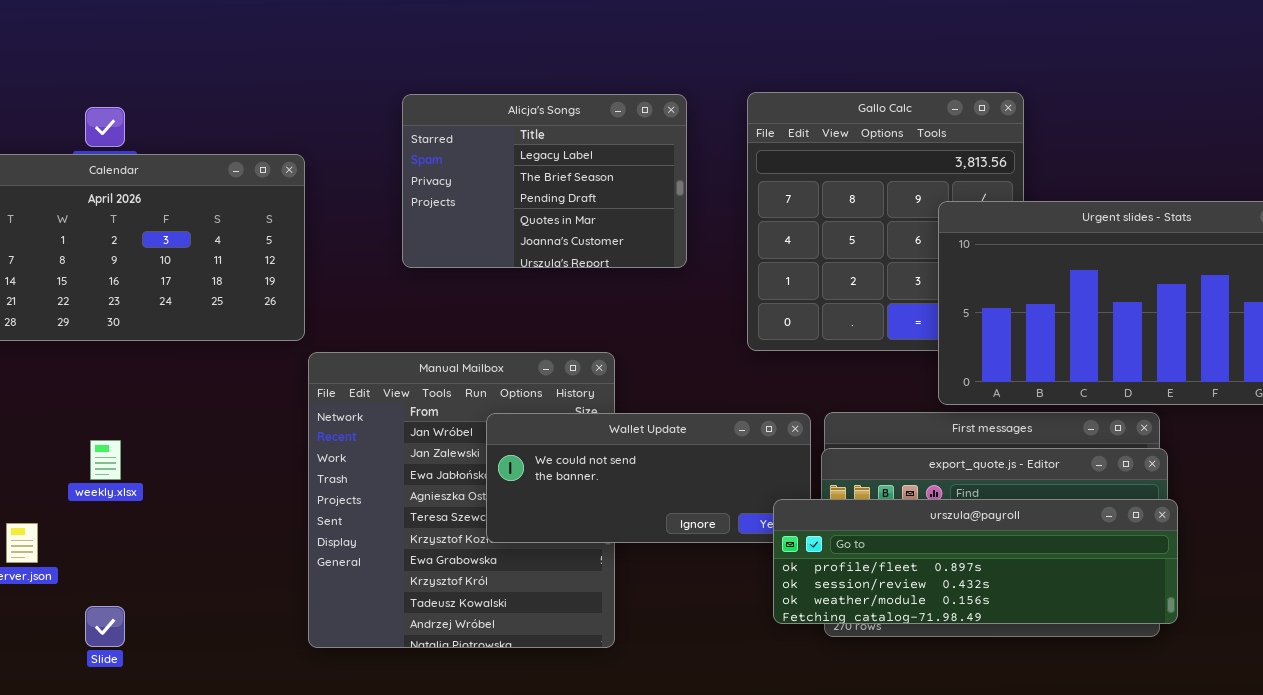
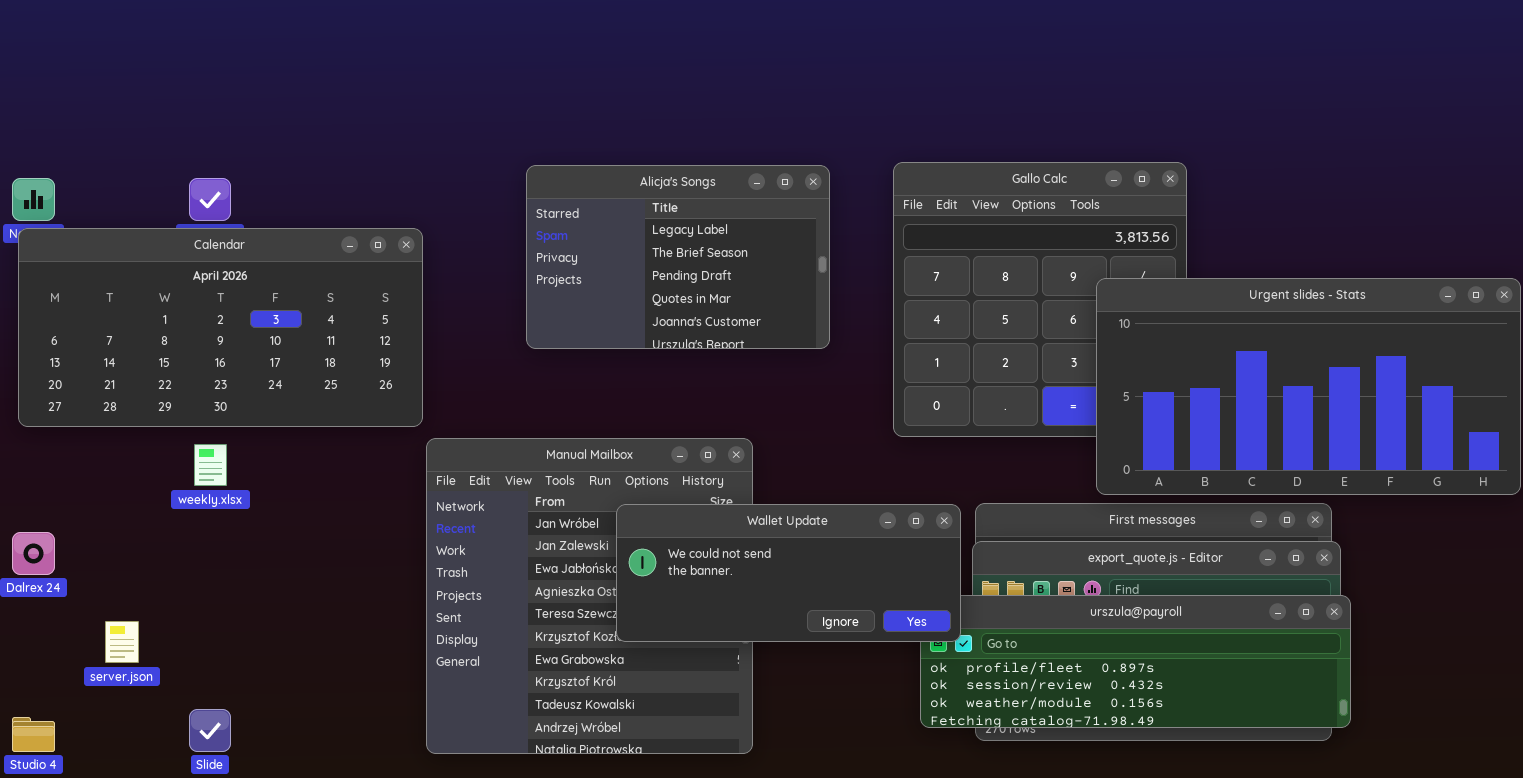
Wallet Update: [486,413,811,543] -> [616,504,961,642], raised
weekly.xlsx: [90,440,121,480] -> [194,444,227,486], moved

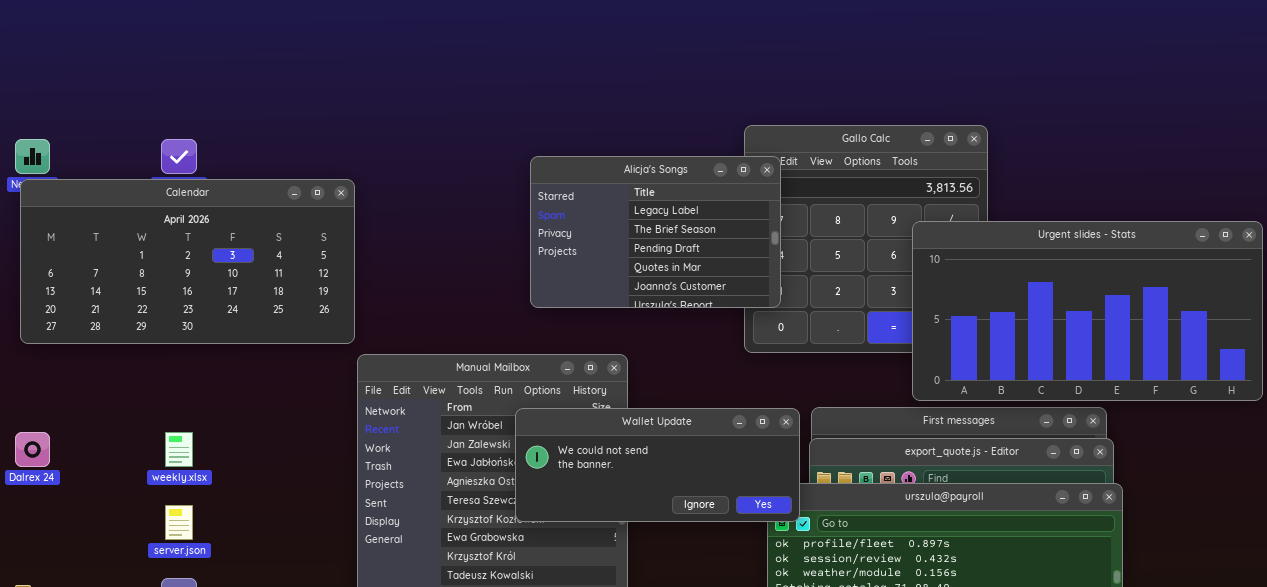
Alicja's Songs: [526,165,830,349] -> [530,156,781,308], moved
weekly.xlsx: [194,444,227,486] -> [165,432,193,467], moved
server.json: [105,621,139,663] -> [165,505,193,540], moved

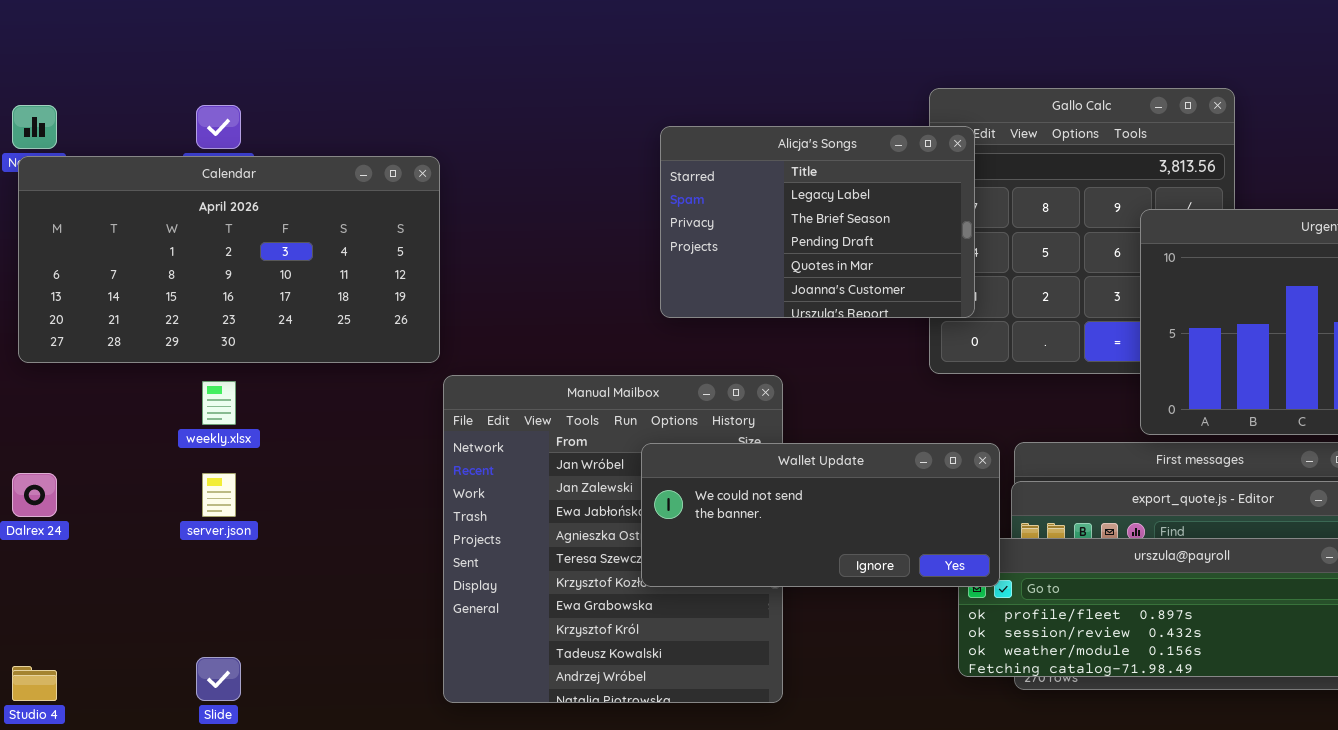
weekly.xlsx: [165,432,193,467] -> [202,381,236,425], moved
server.json: [165,505,193,540] -> [202,473,236,517], moved

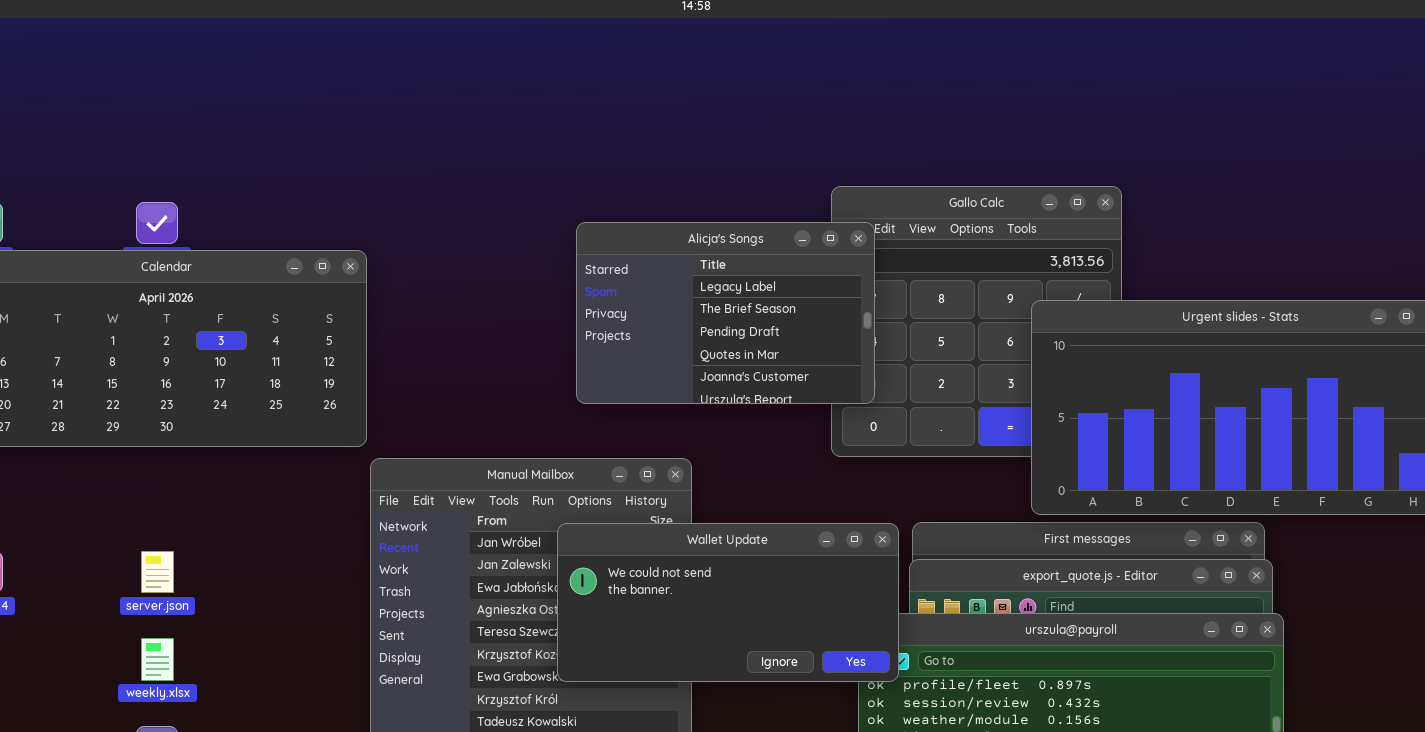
weekly.xlsx: [202,381,236,425] -> [141,638,174,681], moved
Wallet Update: [641,443,1000,587] -> [557,523,899,682], resized

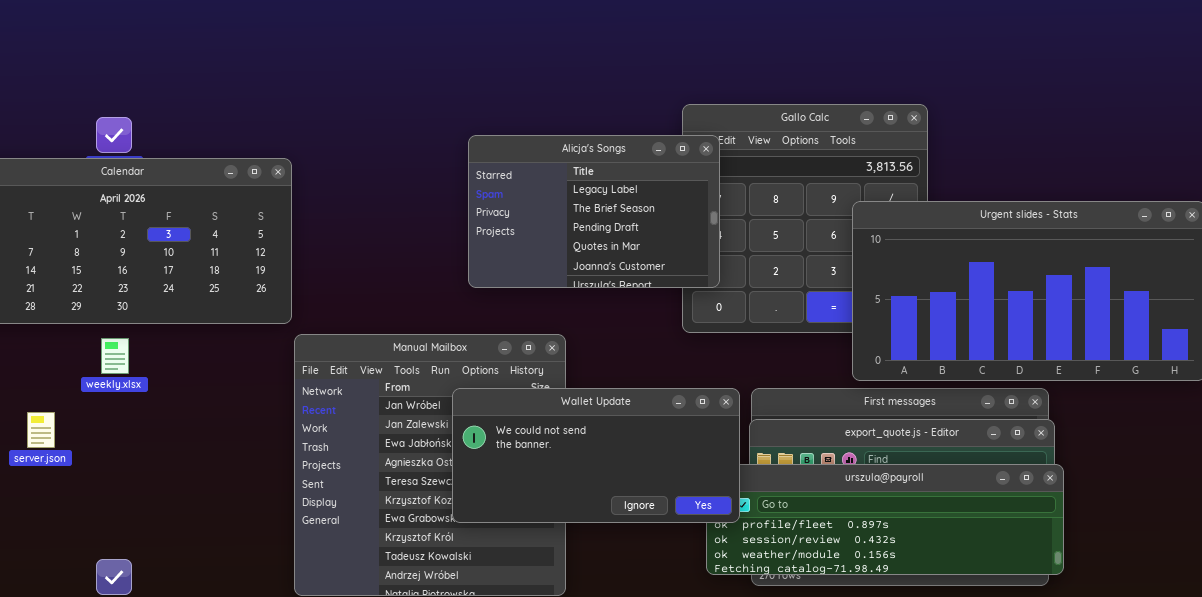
server.json: [141,551,174,593] -> [27,412,55,448], moved
weekly.xlsx: [141,638,174,681] -> [101,338,129,374], moved

